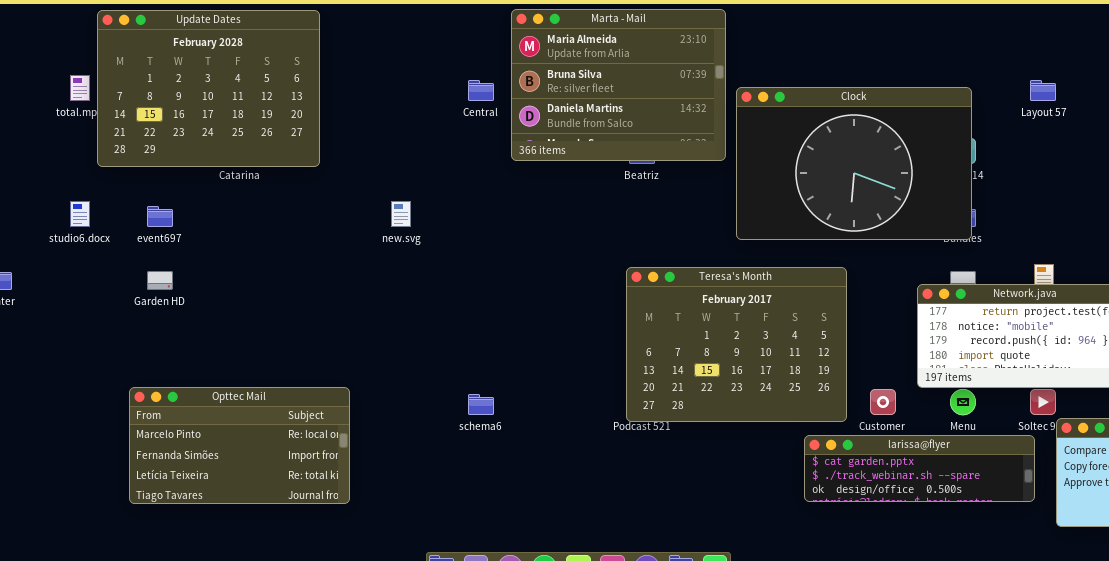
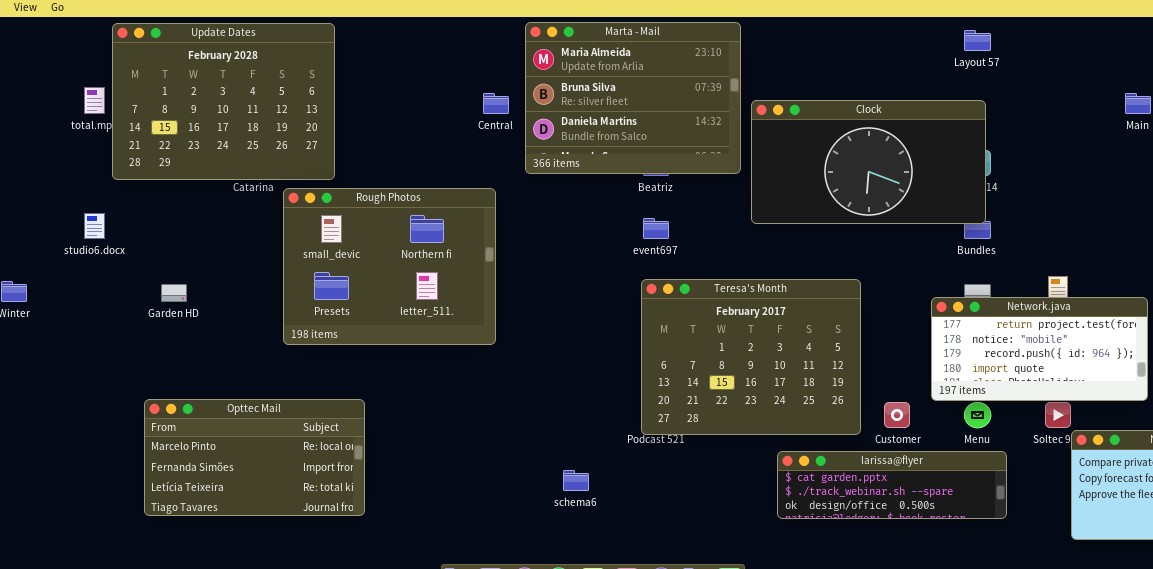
Layout 57: [1030,80,1056,101] -> [964,30,991,51], moved
Clock: [736,87,972,240] -> [751,100,986,224], resized
Rough Photos: none -> [283,188,496,345], opened
event697: [147,206,173,227] -> [643,218,669,239], moved
schema6: [468,394,494,415] -> [563,470,589,491], moved
larissa@flyer: [804,435,1035,502] -> [777,451,1007,519], moved

